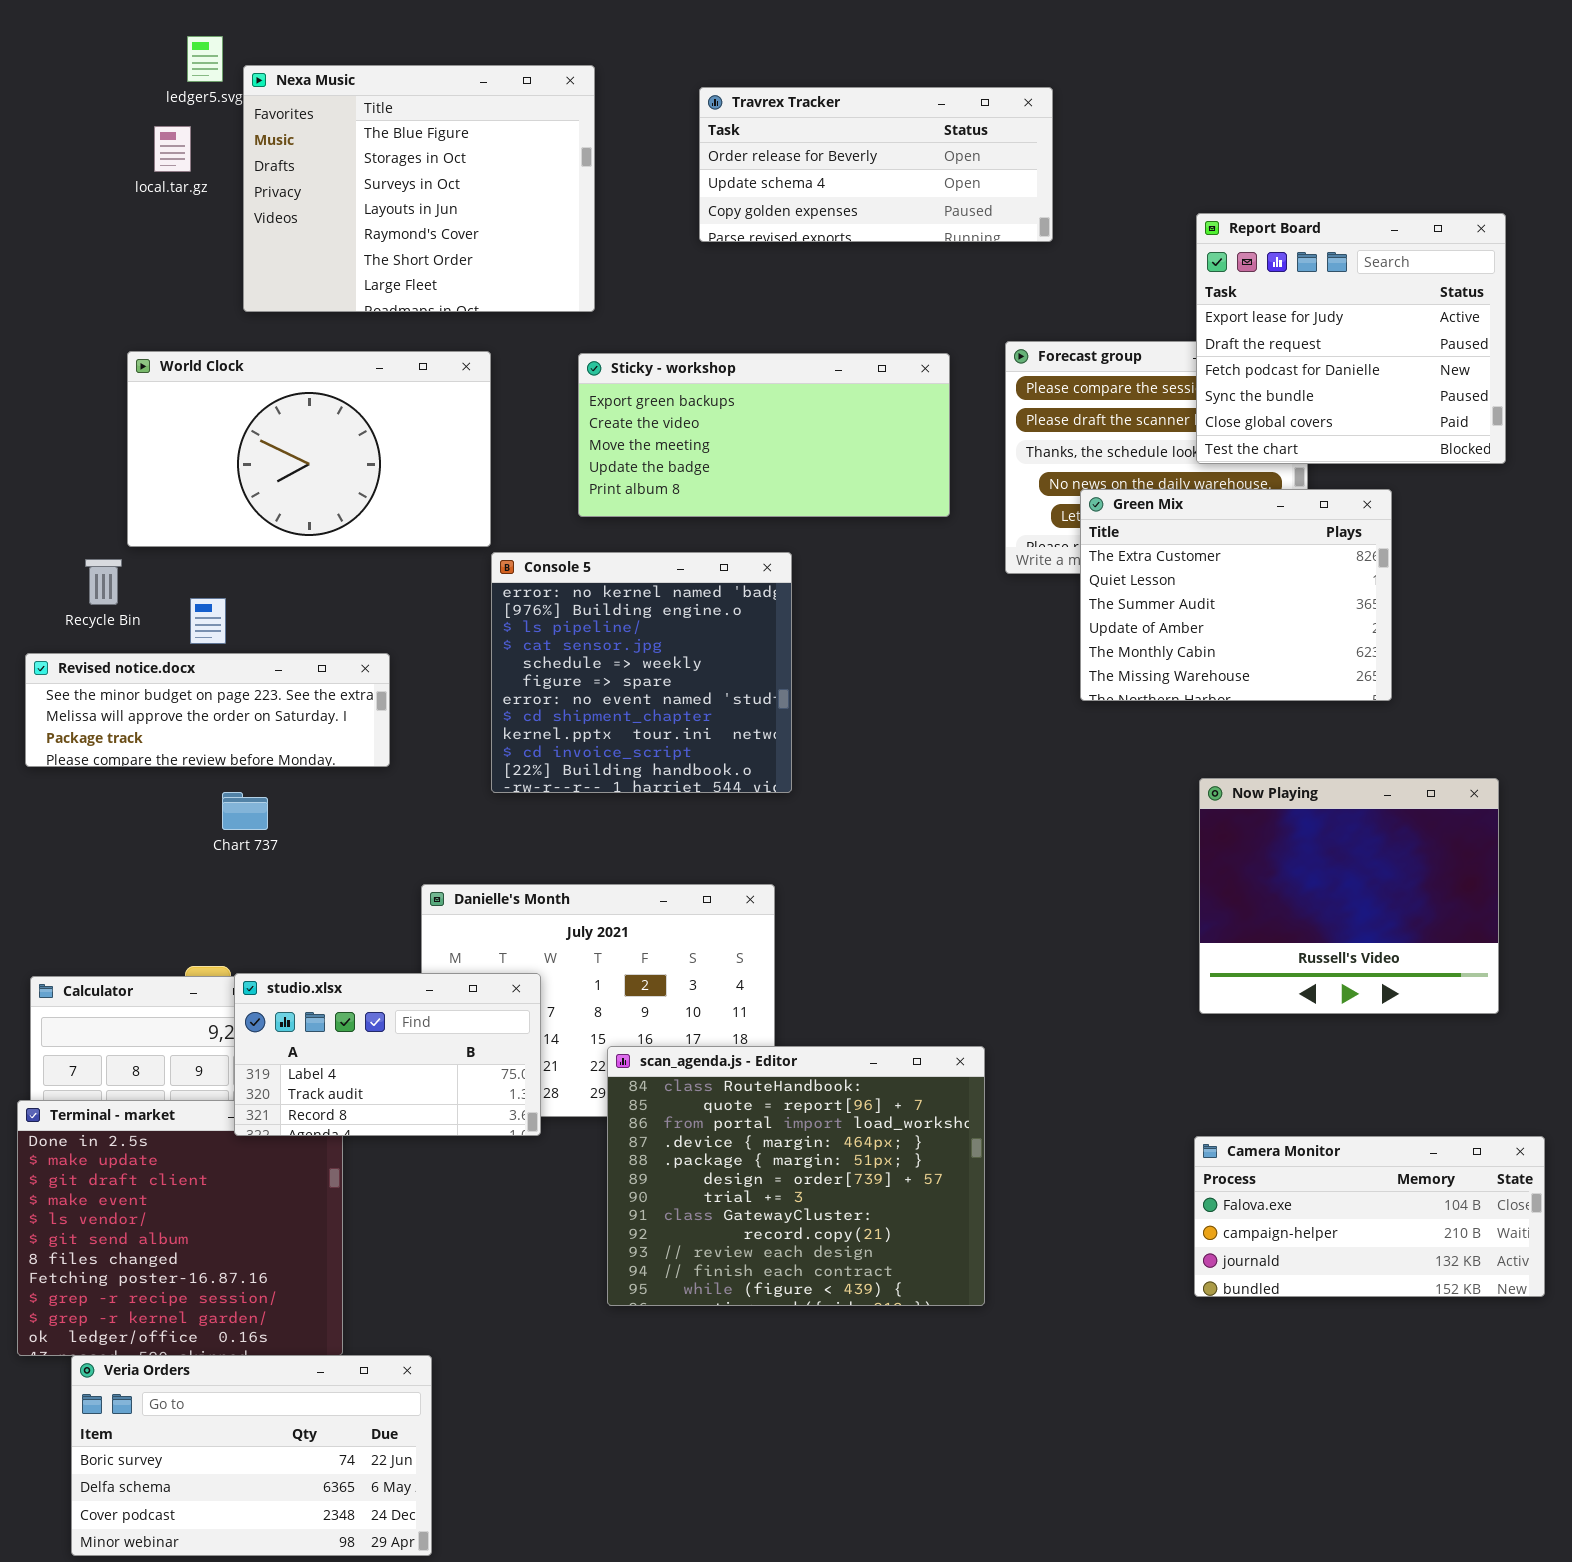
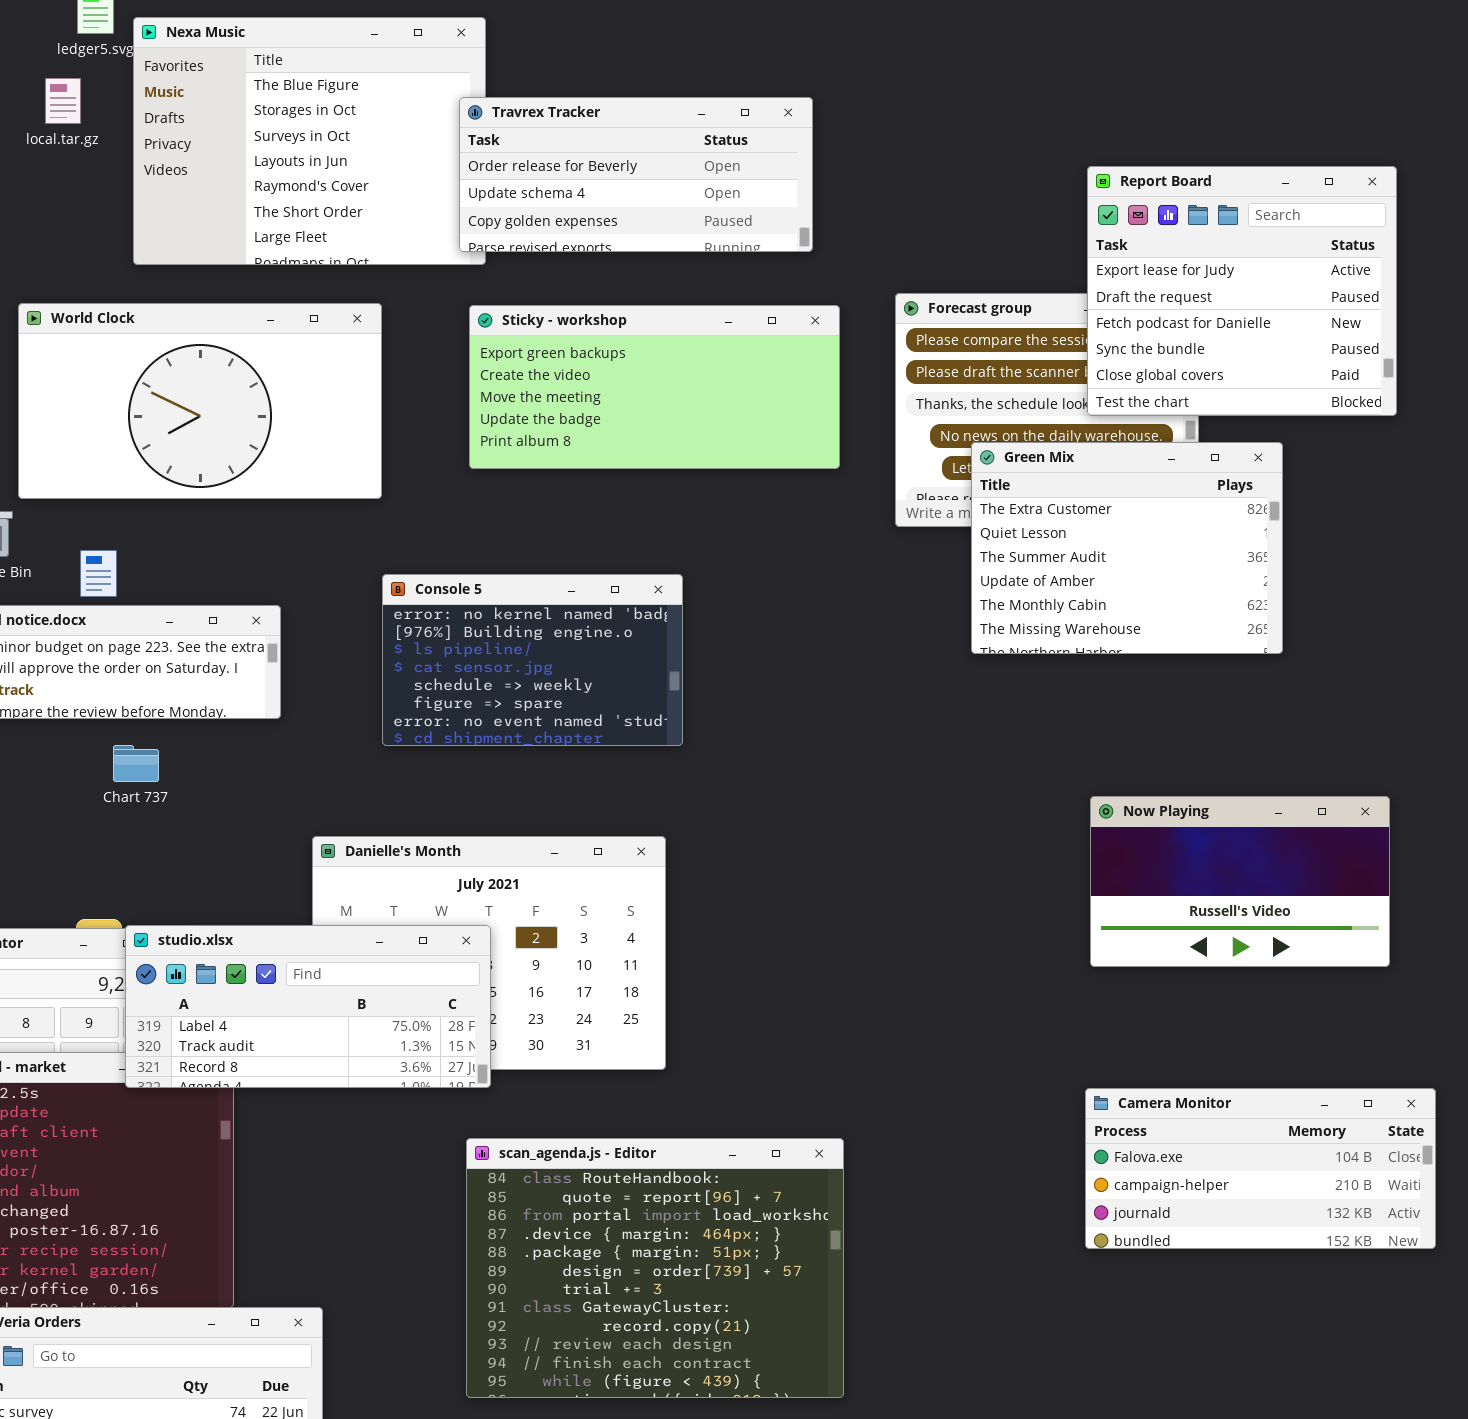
Travrex Tracker: [699,87,1053,242] -> [459,97,813,252], moved
Console 5: [491,552,792,793] -> [382,574,683,746], resized
Now Playing: [1199,778,1499,1014] -> [1090,796,1390,967], resized
studio.xlsx: [234,973,541,1136] -> [125,925,491,1088], resized
scan_agenda.js - Editor: [607,1046,985,1306] -> [466,1138,844,1398], moved

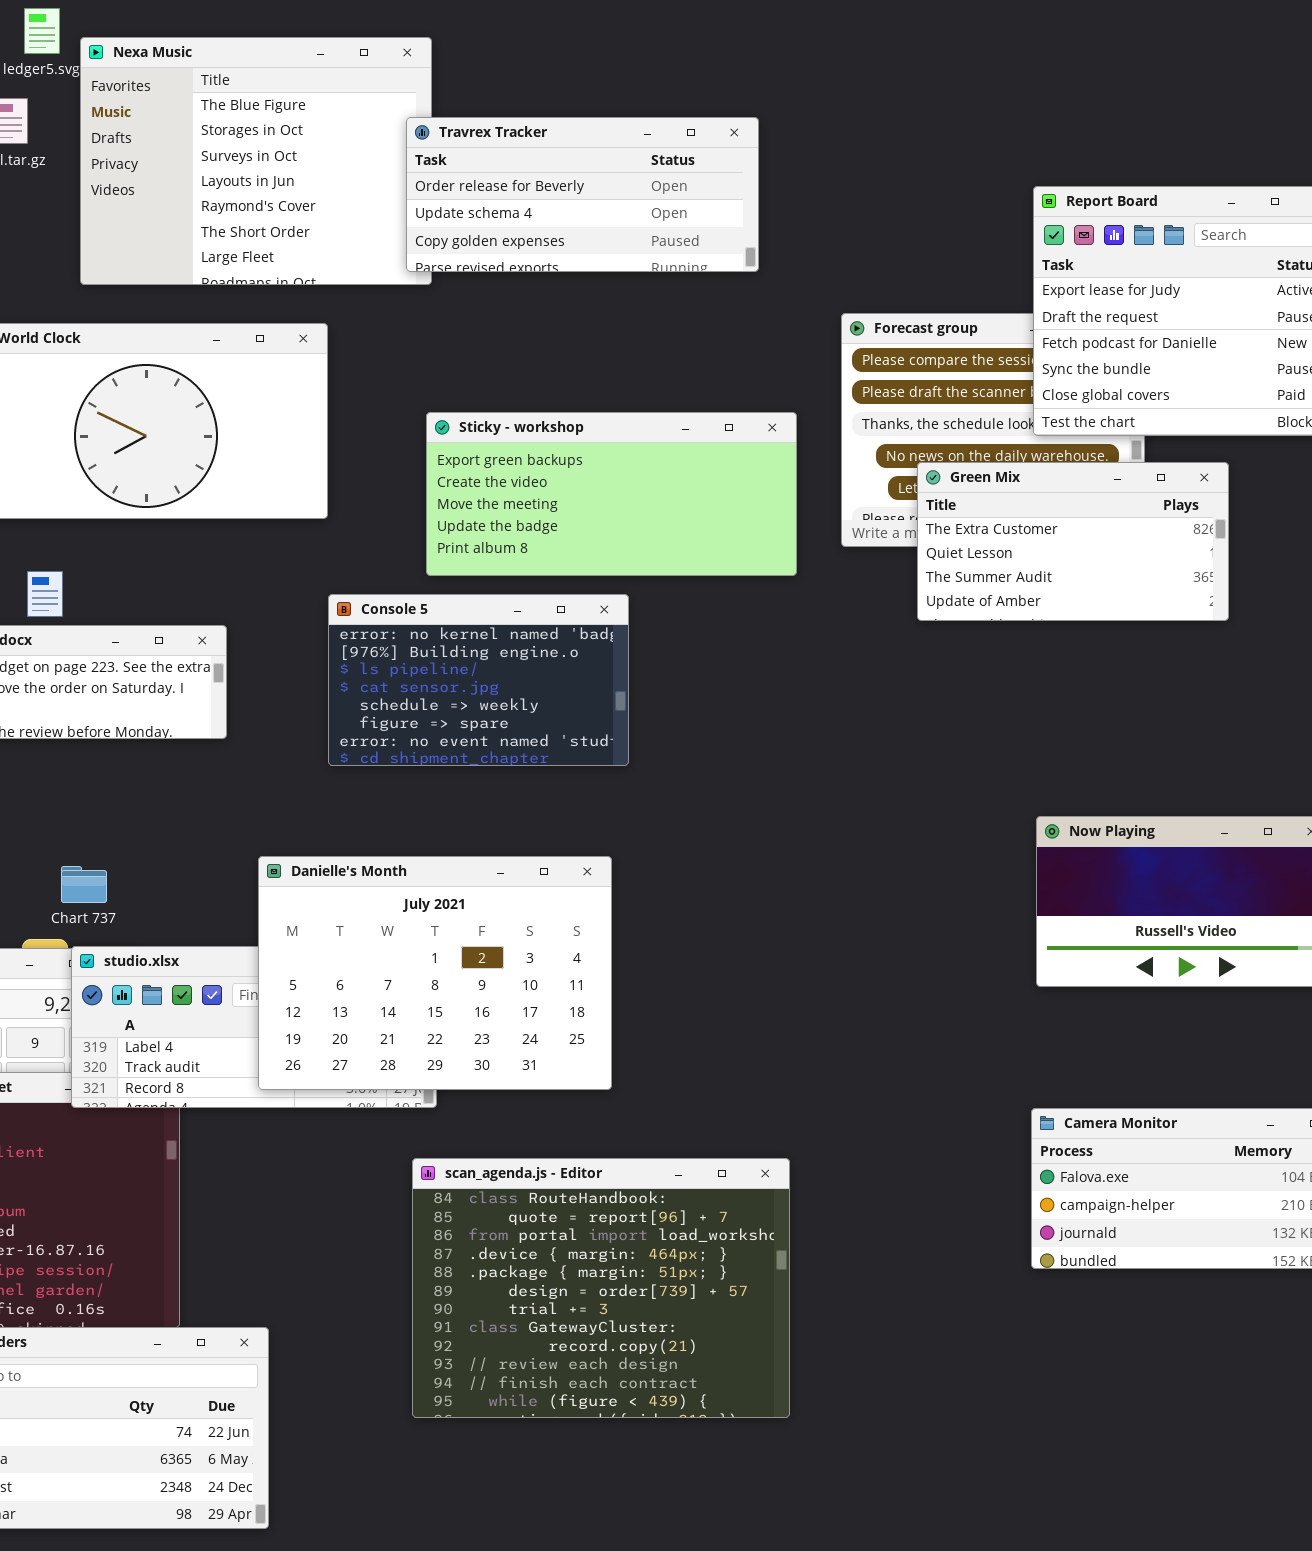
Sticky - workshop: [469,305,840,469] -> [426,412,797,576], moved
Green Mix: [971,442,1283,654] -> [917,462,1229,621], resized
Chart 737: [113,745,159,782] -> [61,866,107,903], moved
Danielle's Month: [312,836,666,1070] -> [258,856,612,1090], raised

